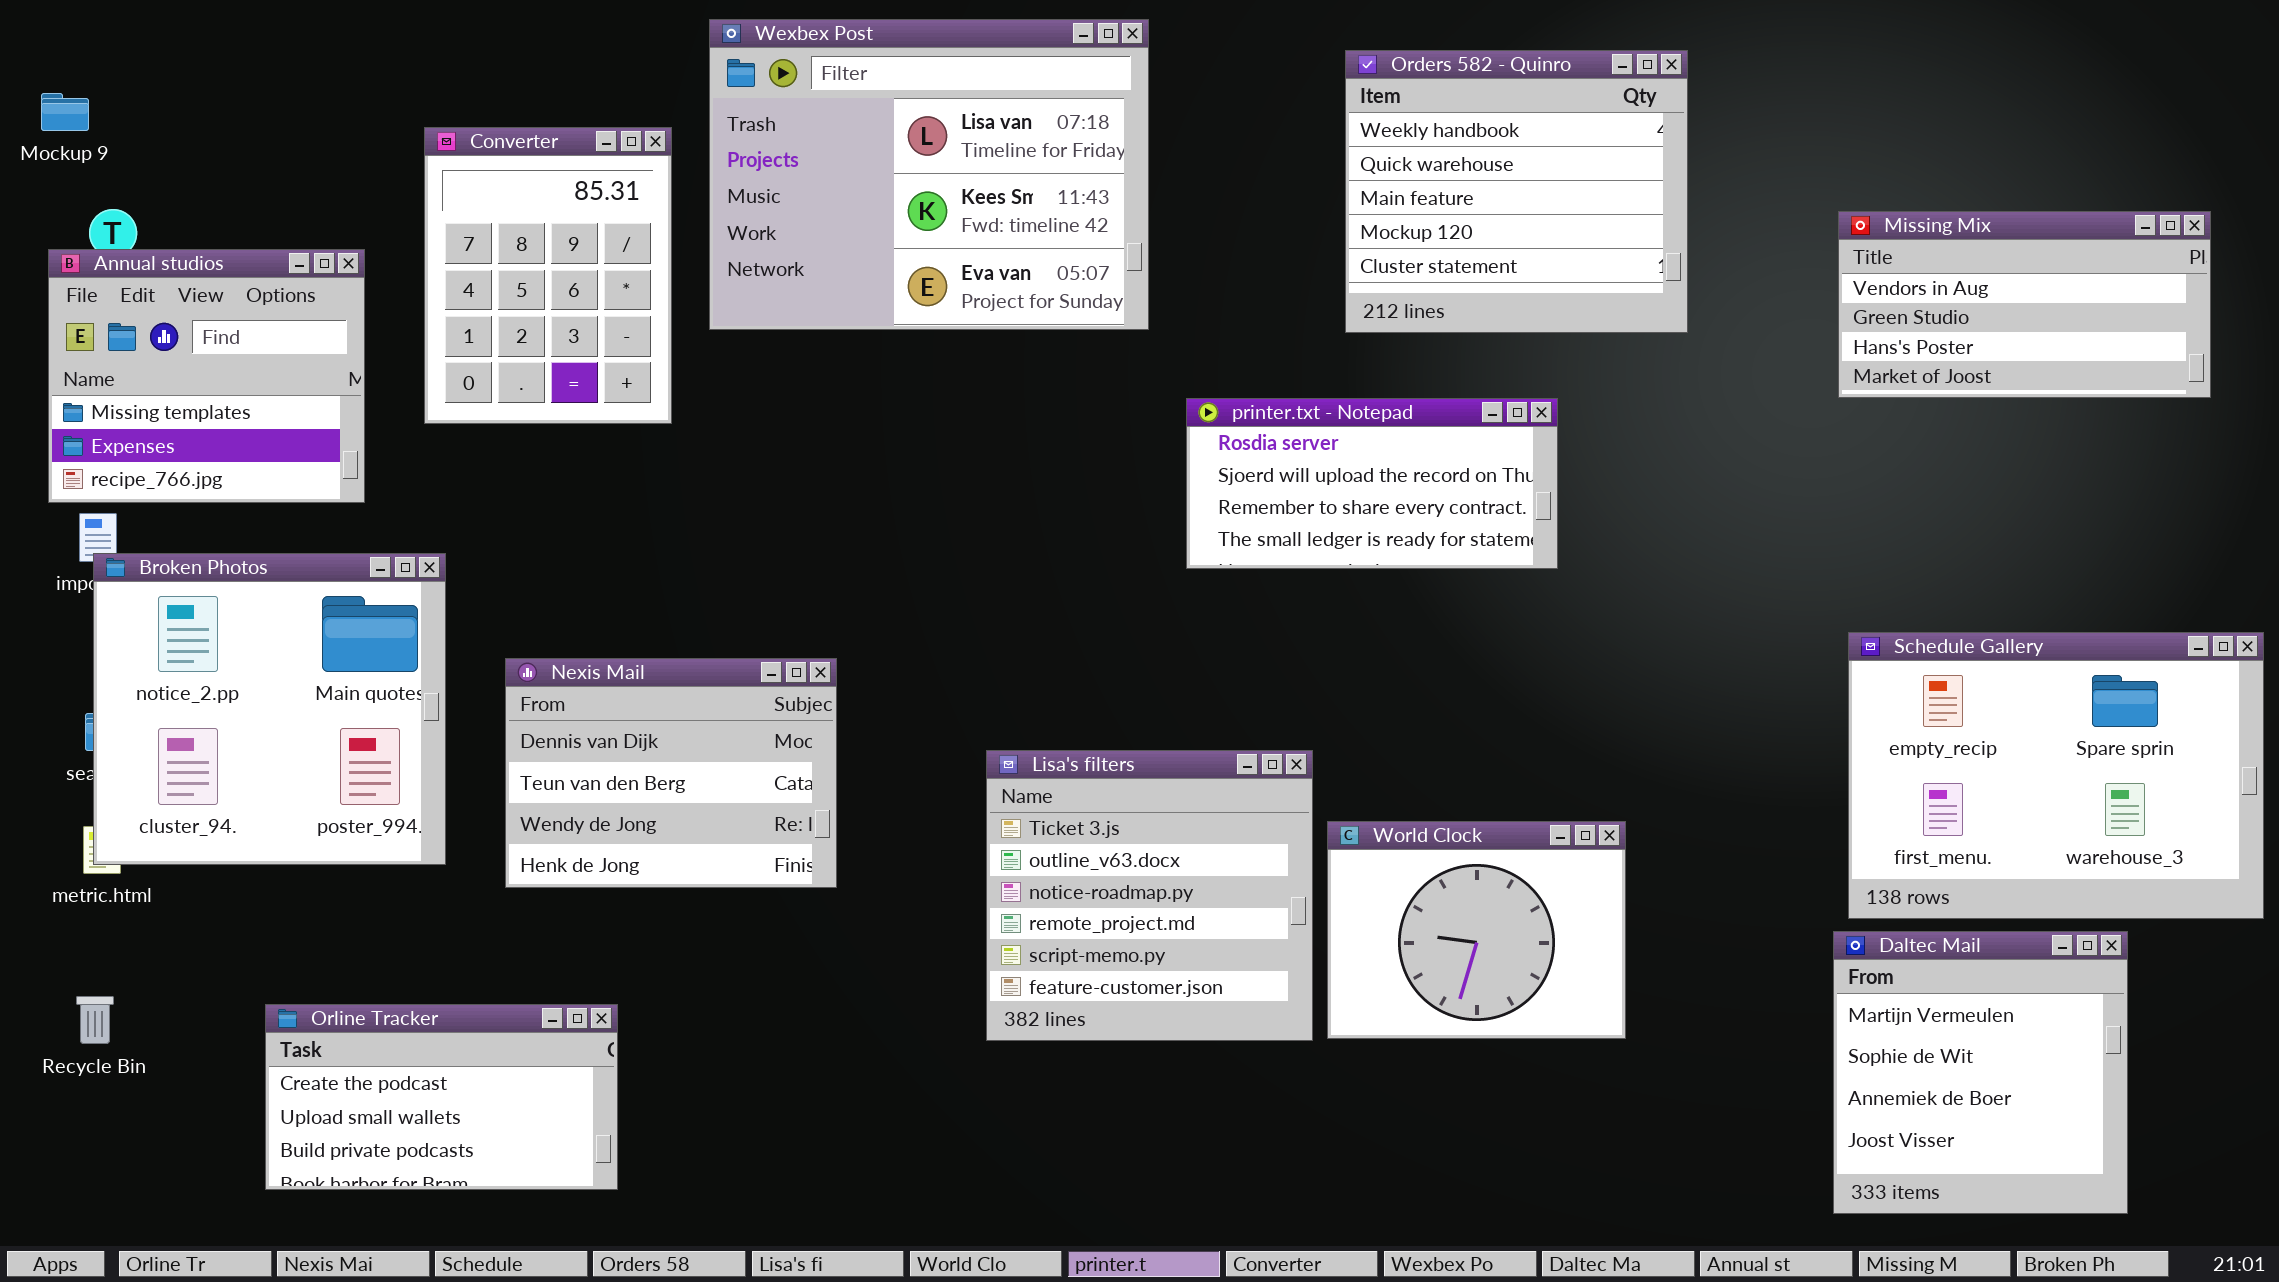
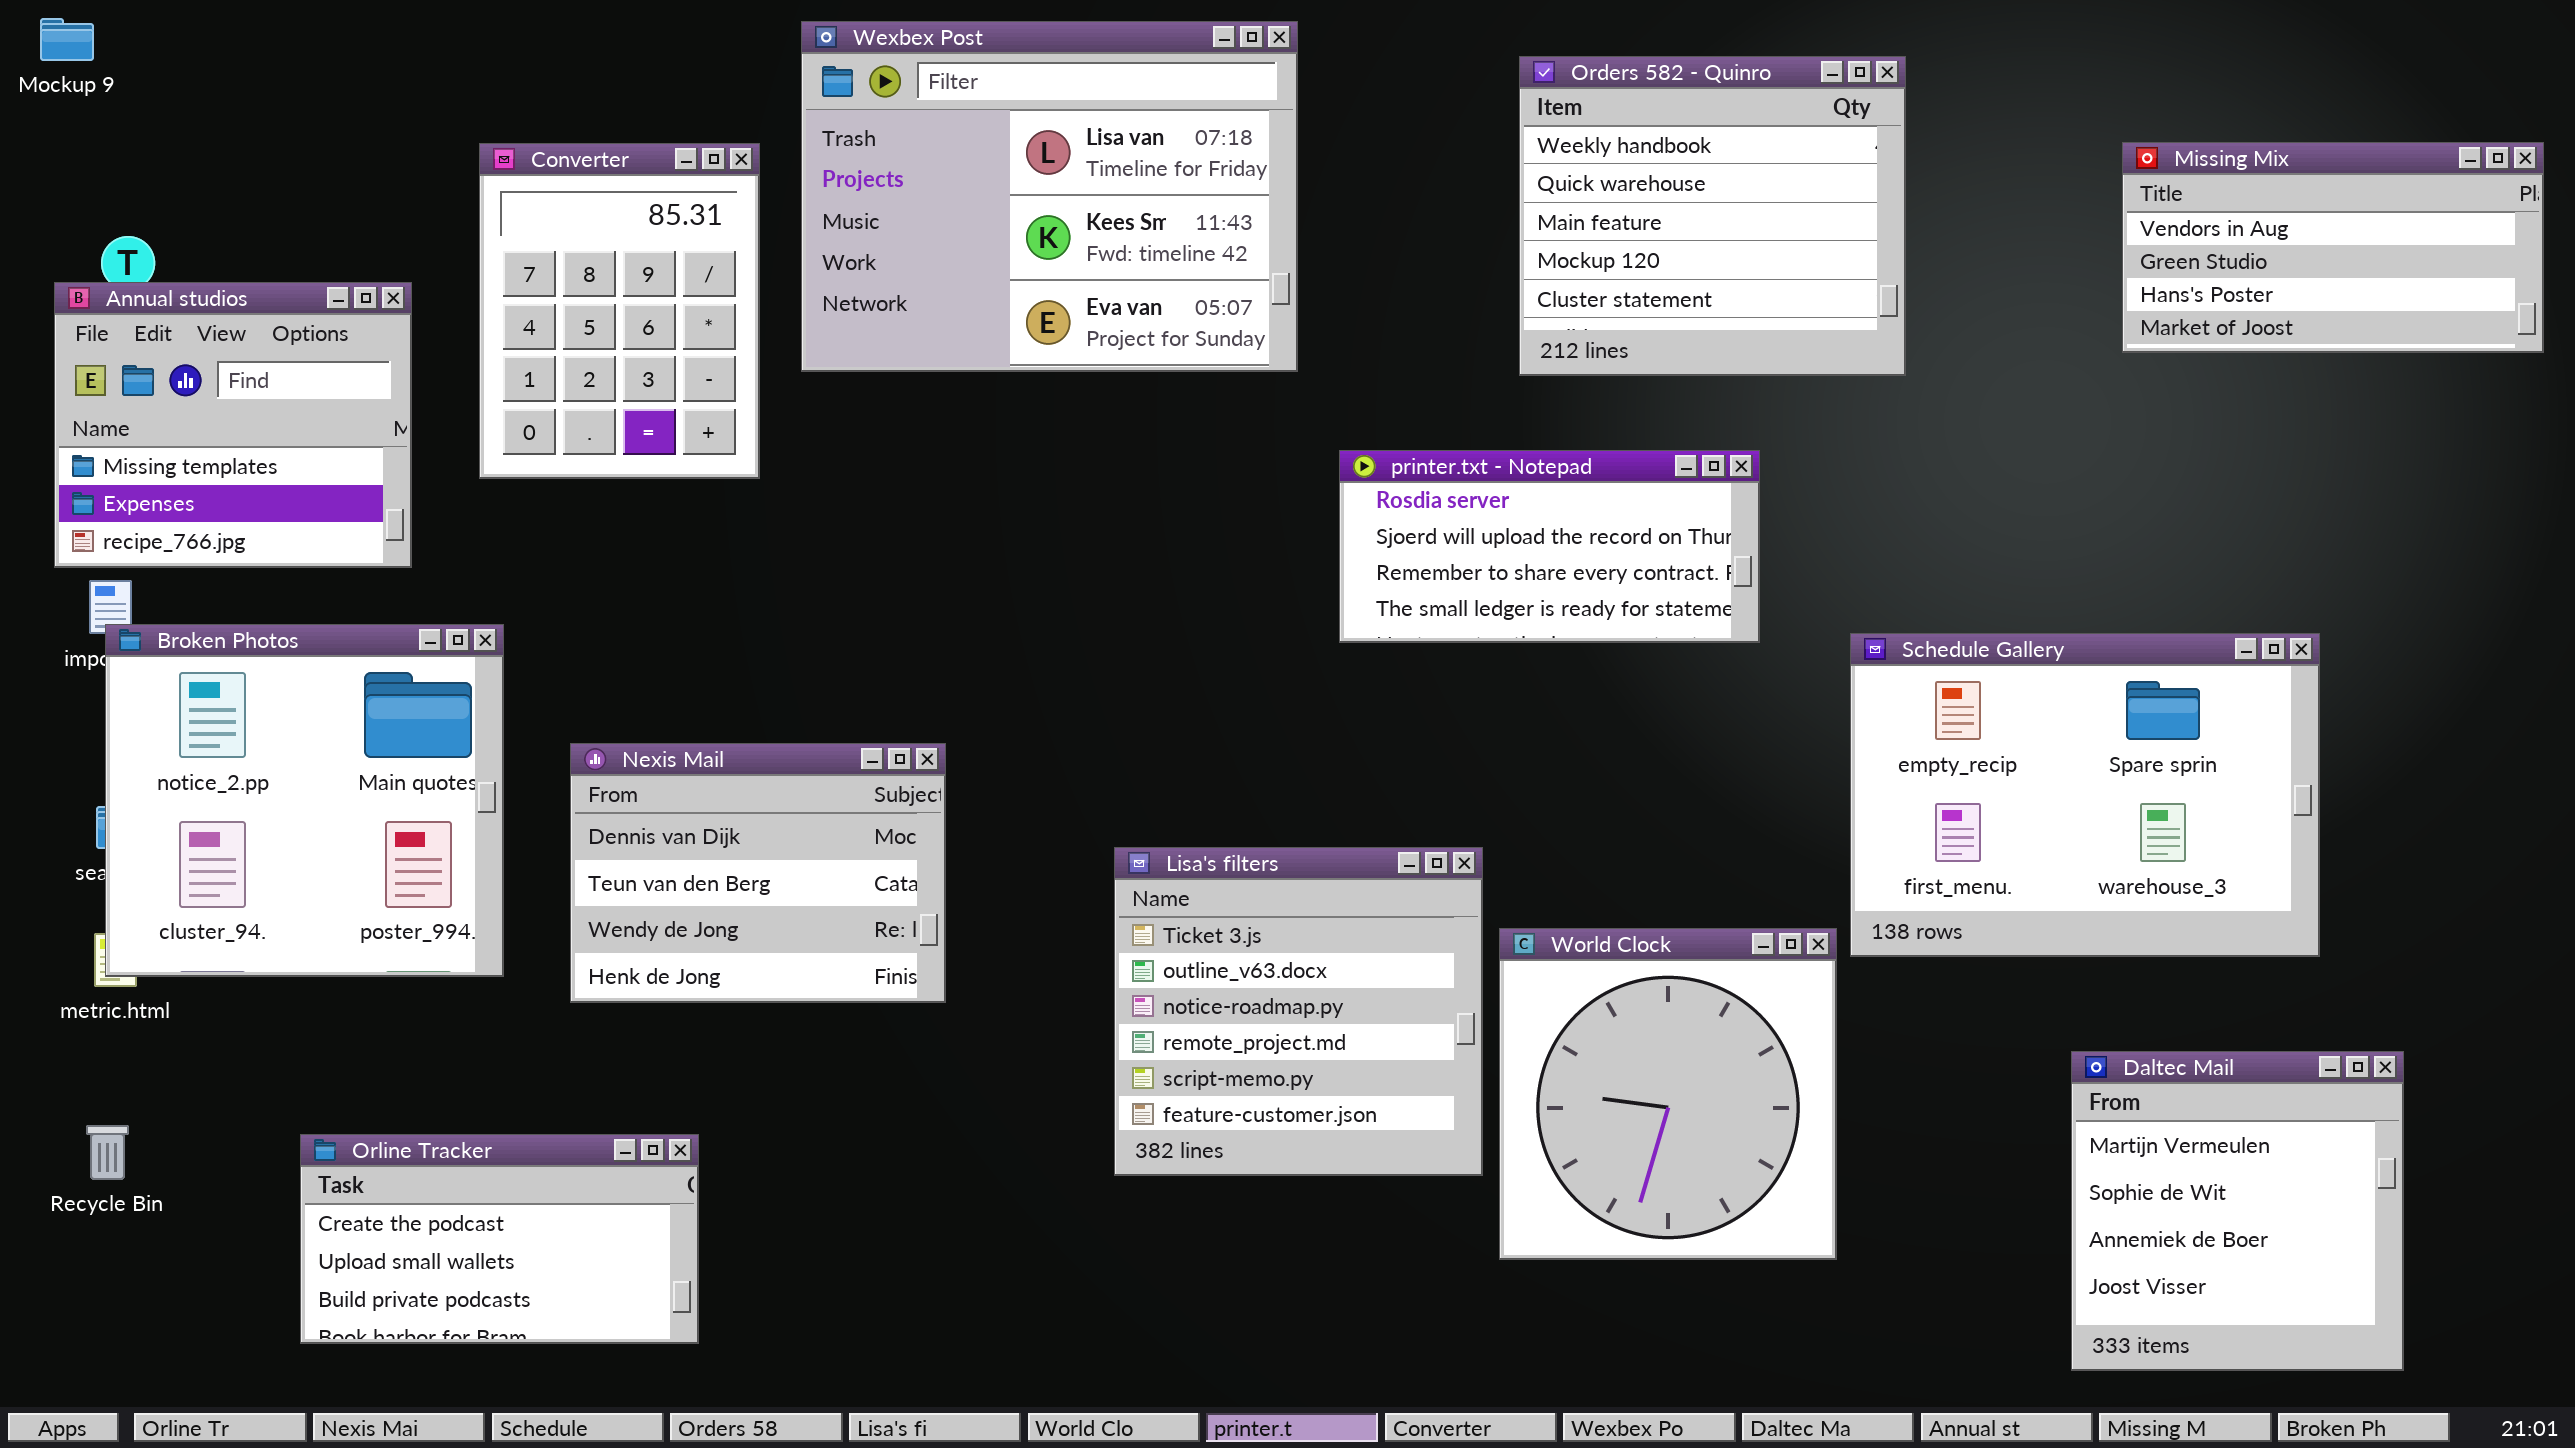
Mockup 9: [41,93,89,131] -> [40,18,94,61], moved
Missing Mix: [1838,211,2211,398] -> [2122,142,2544,353], moved
Schedule Gallery: [1848,632,2264,919] -> [1850,633,2320,957], moved
World Clock: [1327,821,1626,1039] -> [1499,928,1837,1260], resized

